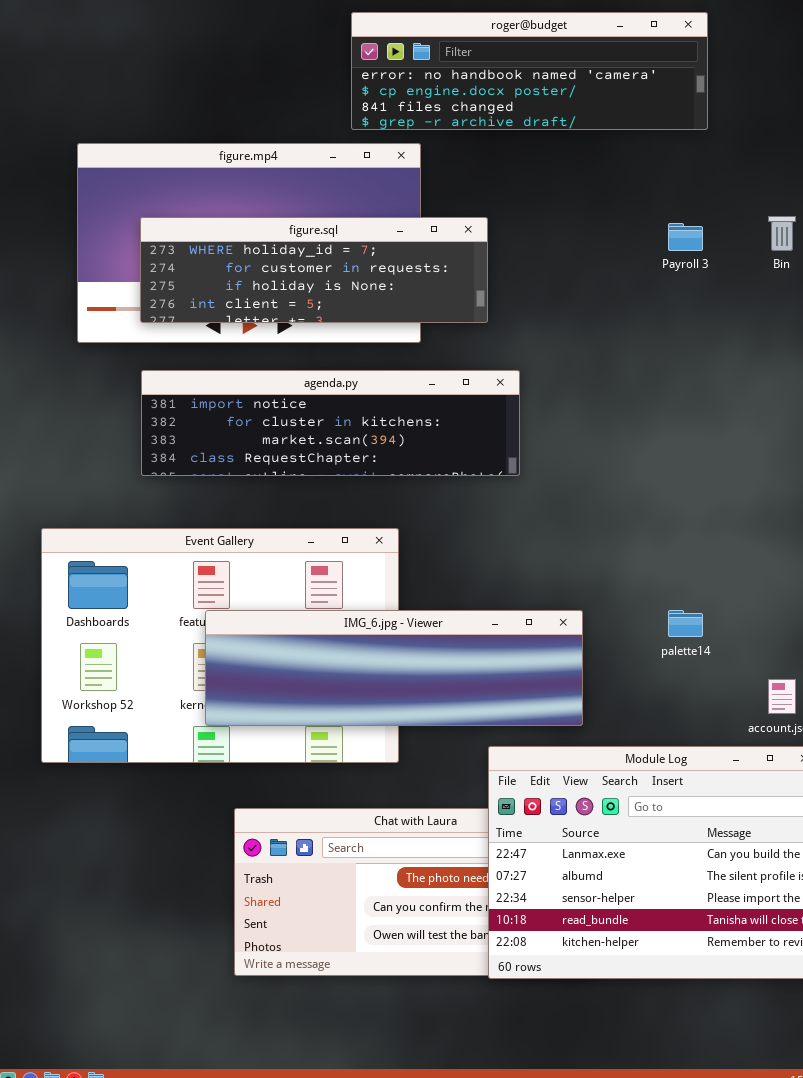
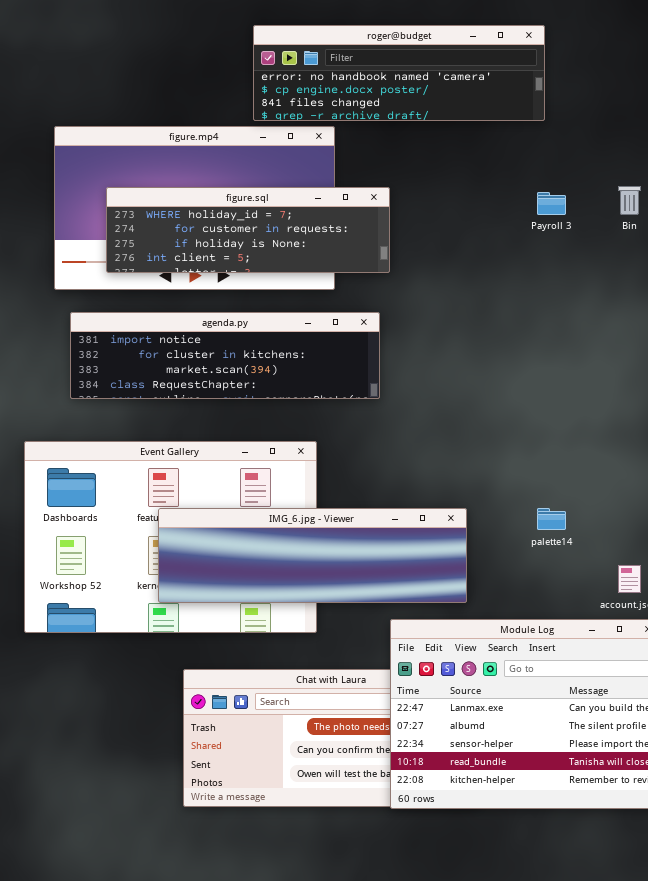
roger@budget: [351,12,708,130] -> [253,25,545,121], moved
agenda.py: [141,370,520,476] -> [70,312,380,399], moved

